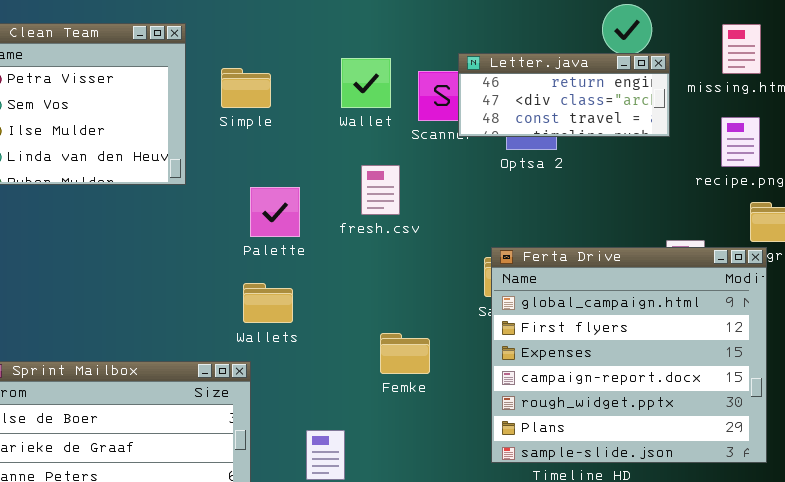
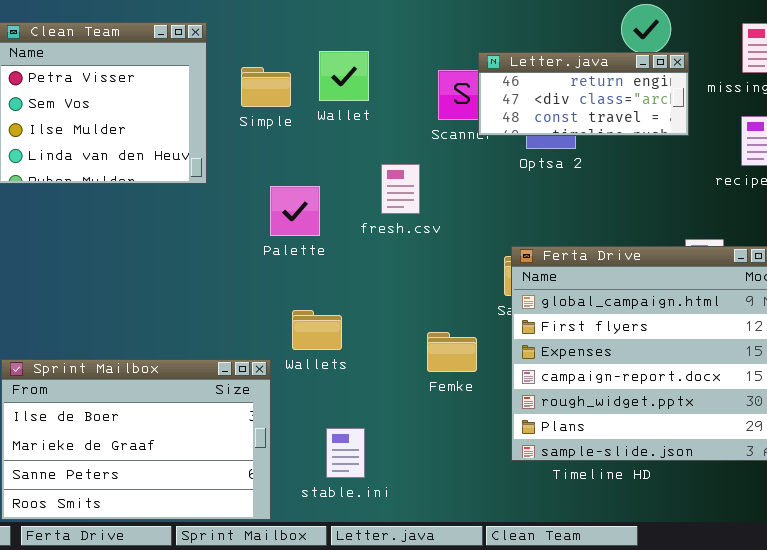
Wallet: [341,58,391,108] -> [319,51,369,101], moved
Wallets: [243,283,293,323] -> [292,310,342,350], moved
Femke: [380,333,430,374] -> [427,332,477,372], moved

